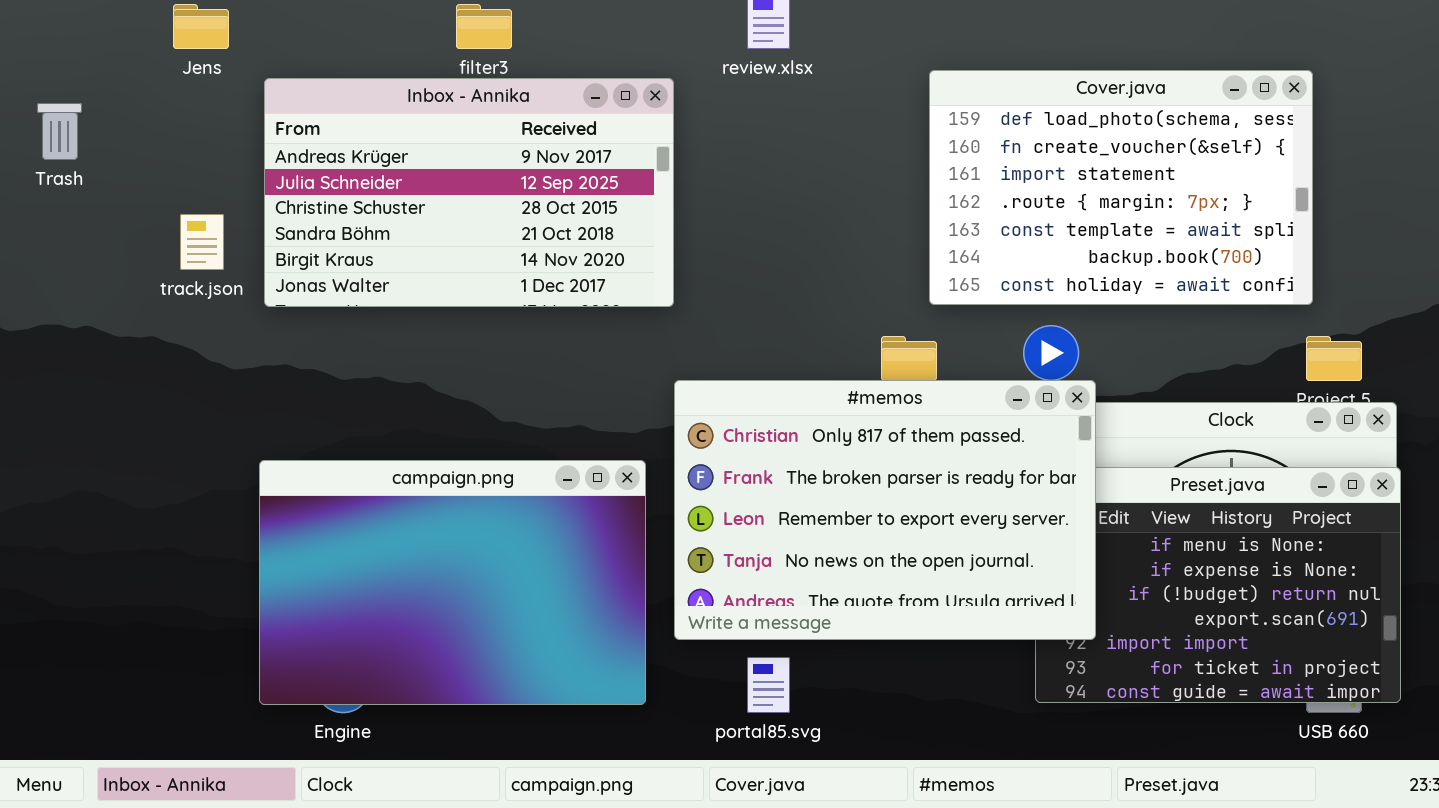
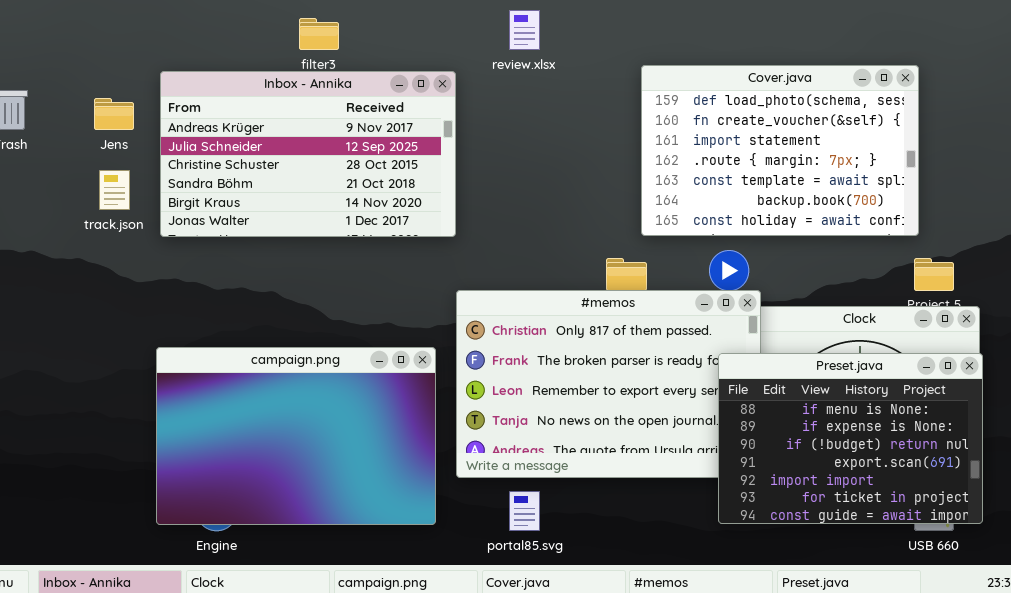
Jens: [173,4,229,49] -> [94,98,134,130], moved
Preset.java: [1035,467,1401,703] -> [718,353,983,524], raised

